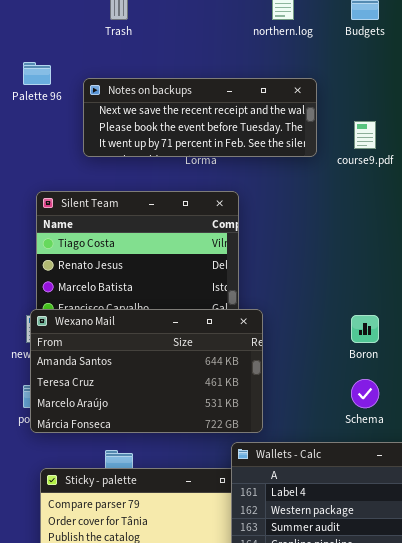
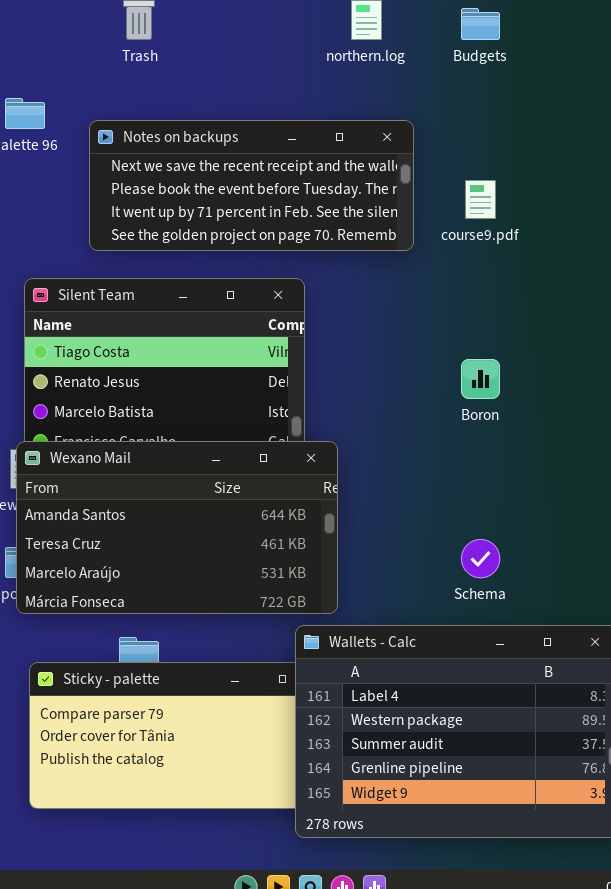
Notes on backups: [83,78,317,157] -> [89,120,414,251], resized
Boron: [351,315,379,343] -> [461,359,500,399], moved

